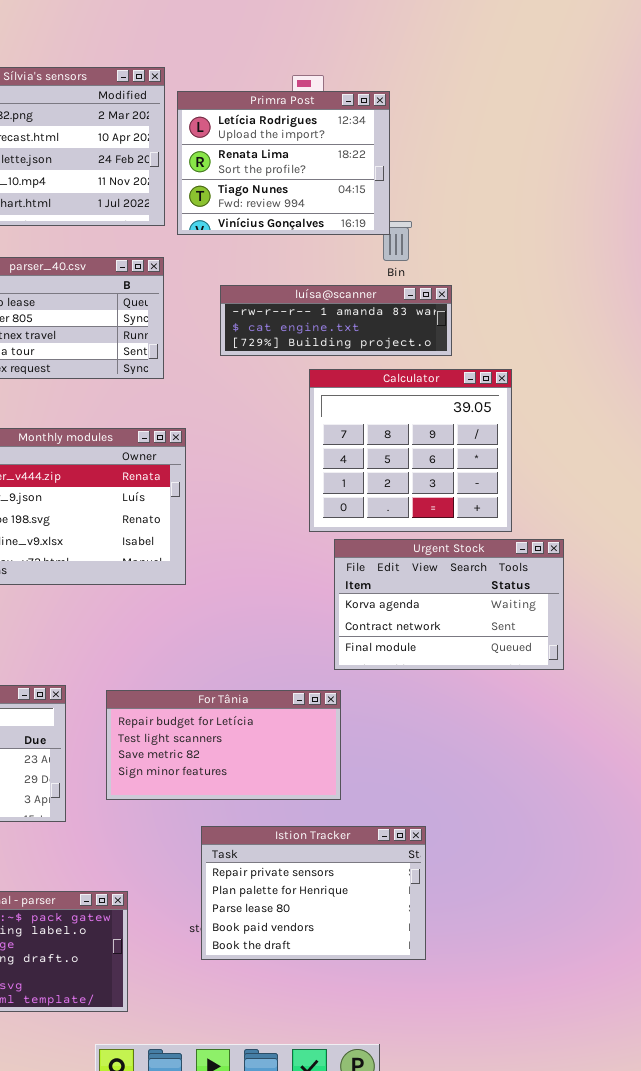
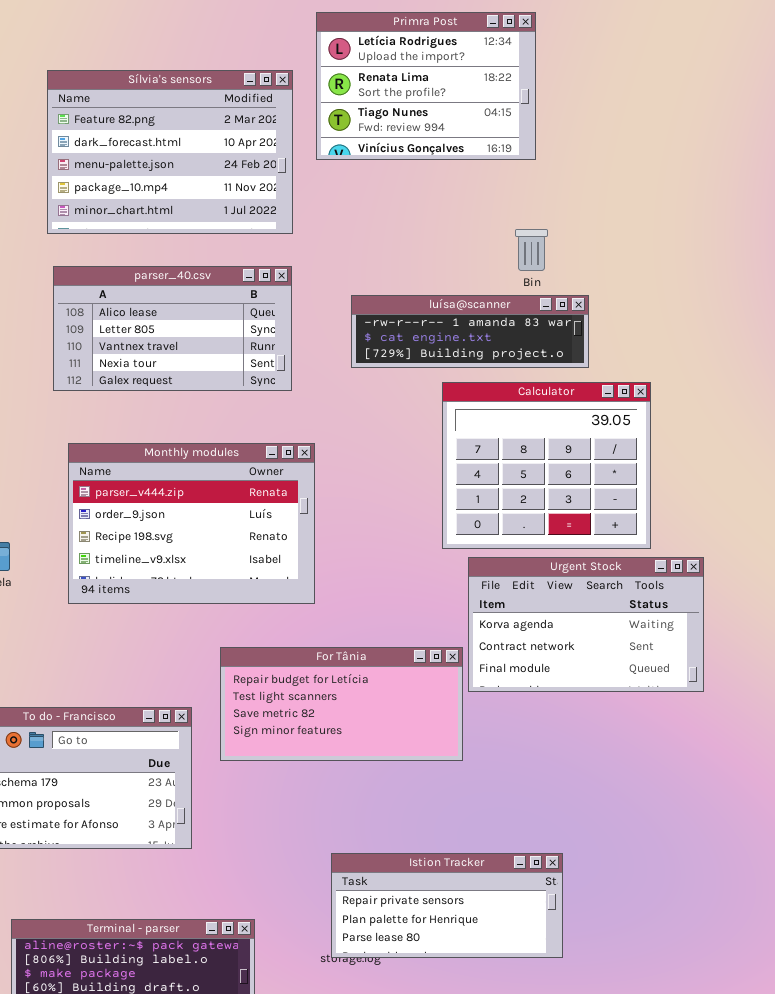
Primra Post: [177,91,390,235] -> [316,12,536,160], moved
For Tânia: [106,690,341,800] -> [220,647,463,761], moved
Istion Tracker: [201,826,426,960] -> [331,853,563,958], resized

